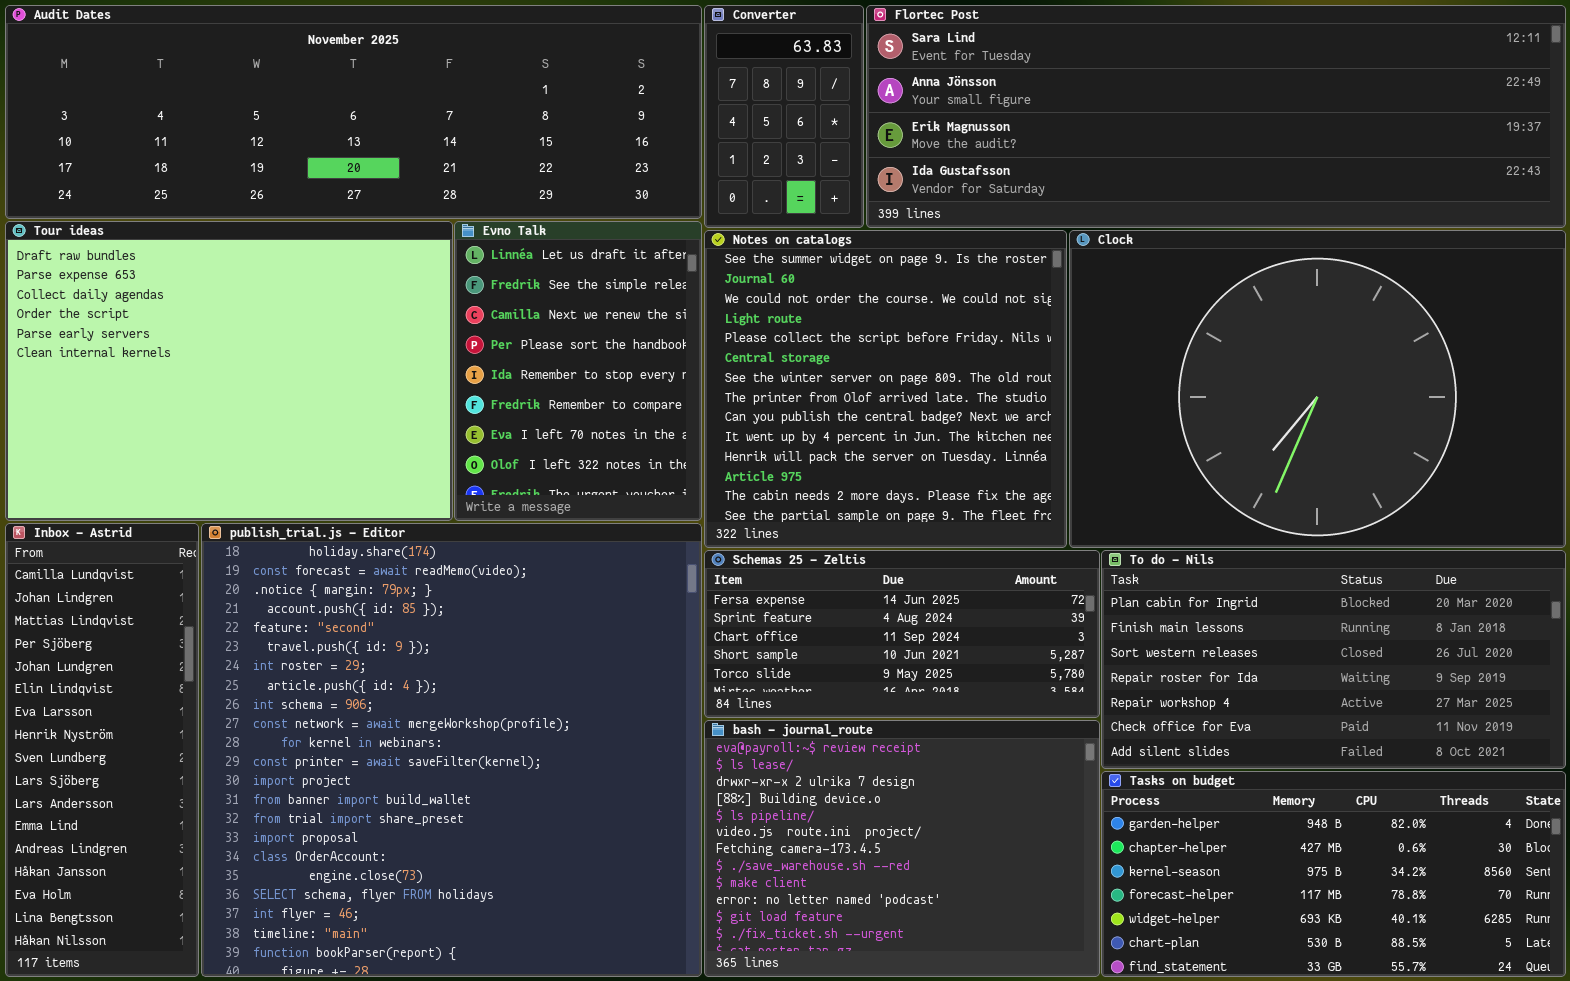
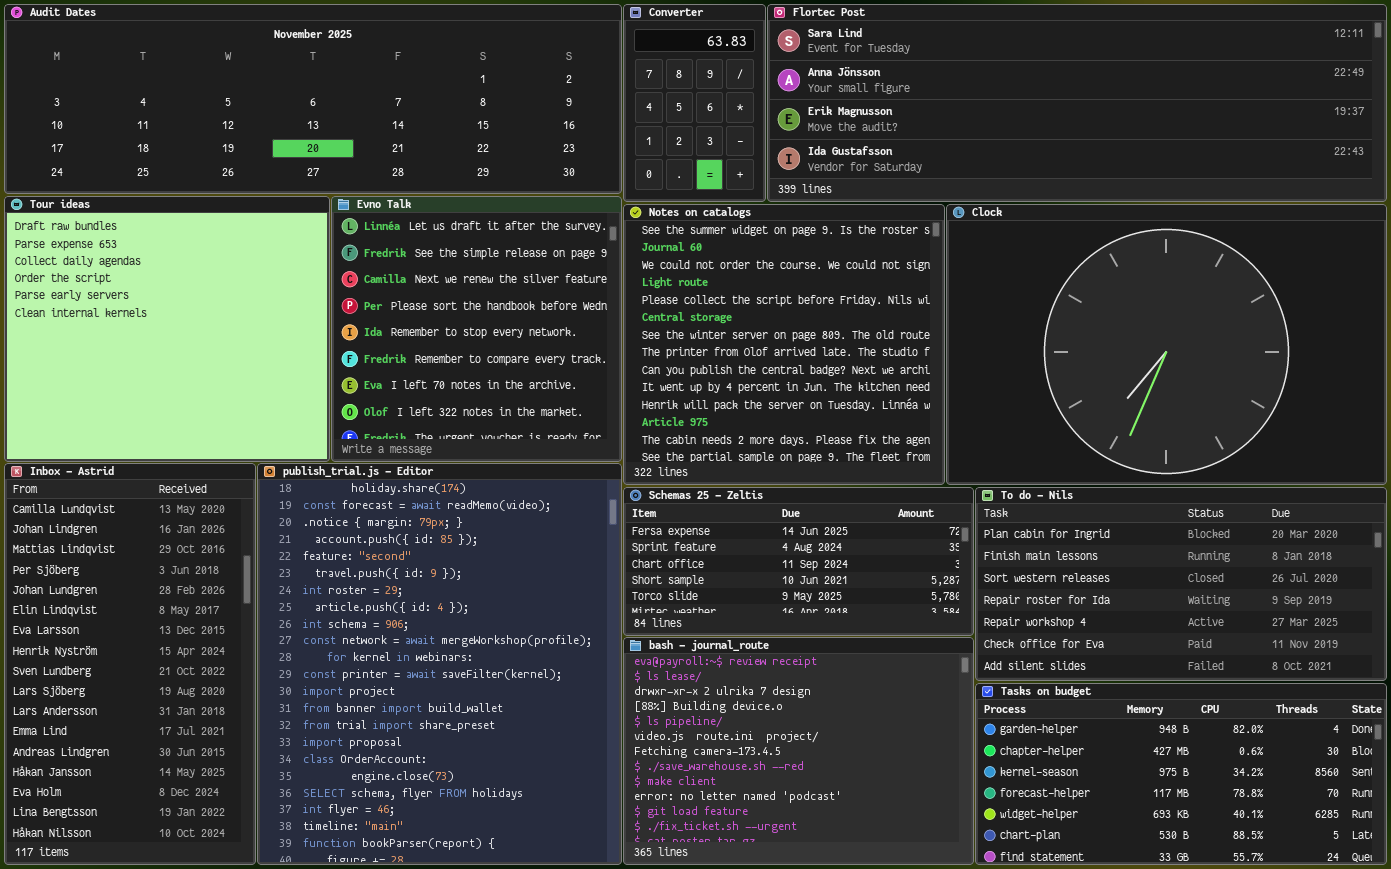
Tour ideas: [5,221,453,521] -> [4,196,330,462], resized
Evno Talk: [454,221,702,521] -> [331,196,622,462], resized
Inbox - Astrid: [5,523,199,977] -> [4,463,256,865], resized
publish_trial.js - Editor: [201,523,702,977] -> [257,463,622,865], resized

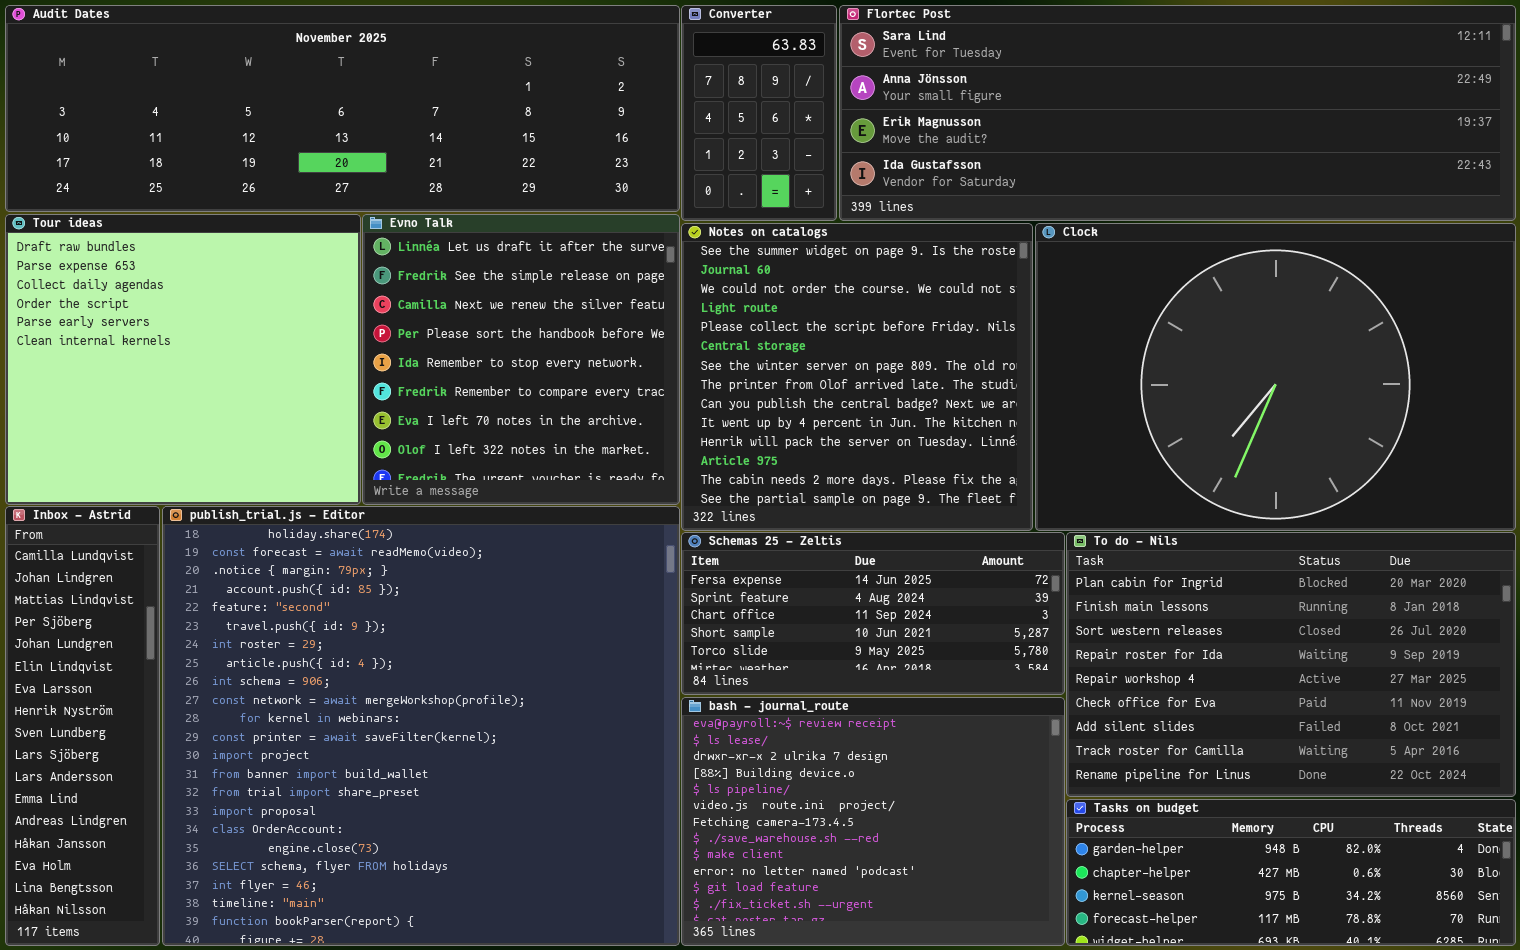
Inbox - Astrid: [4,463,256,865] -> [5,506,160,946], resized
publish_trial.js - Editor: [257,463,622,865] -> [162,506,680,946], resized
To do - Nils: [975,487,1387,681] -> [1066,532,1516,797], resized
Tasks on budget: [975,683,1387,865] -> [1066,799,1516,946], resized

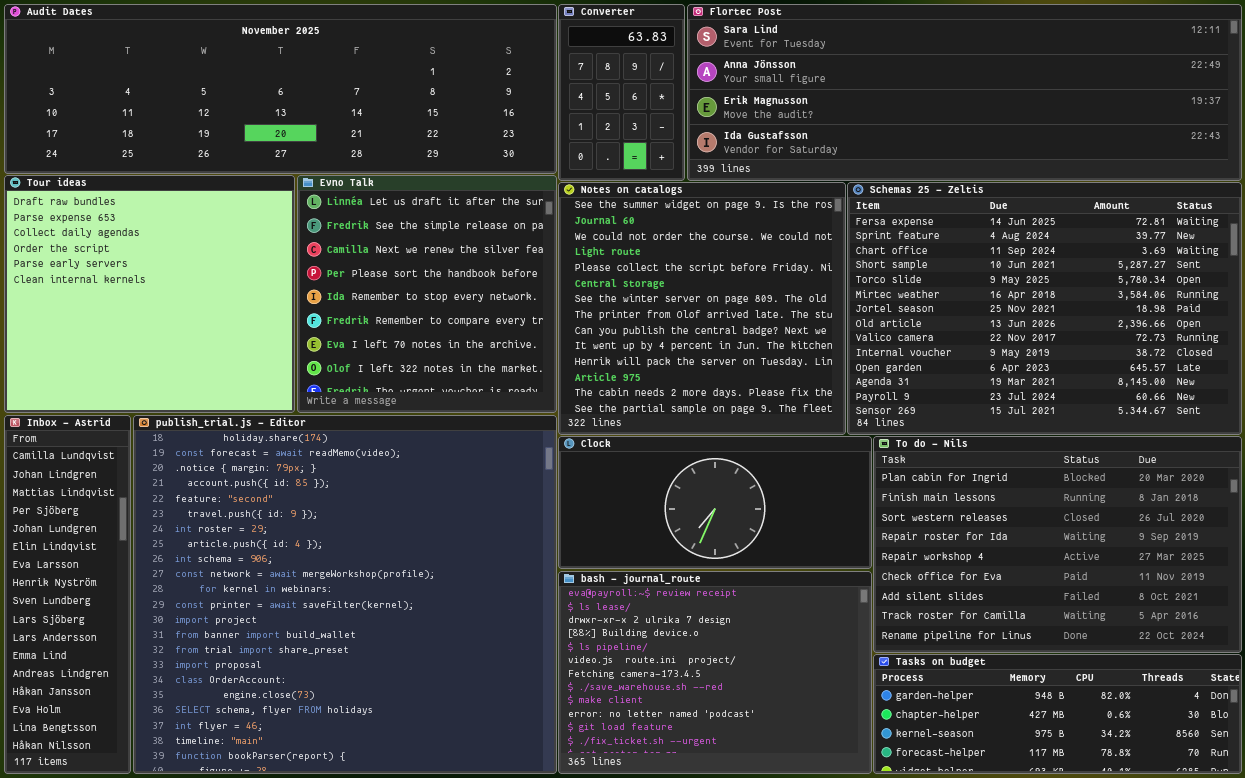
Clock: [1035,223,1516,531] -> [558,436,872,569], moved, resized
Schemas 25 - Zeltis: [681,532,1065,695] -> [847,182,1242,435], moved, resized

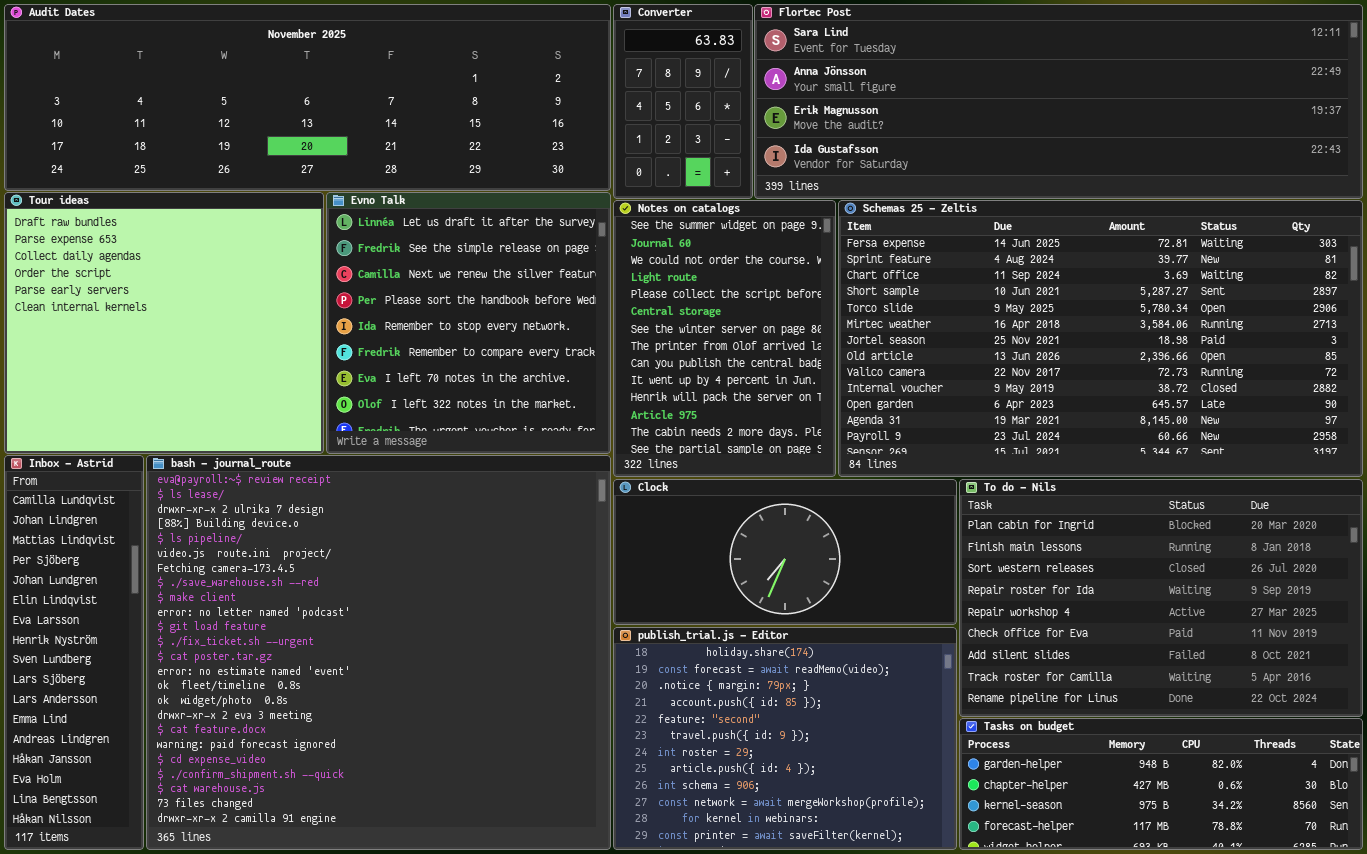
Notes on catalogs: [558,182,846,435] -> [613,200,836,477], resized
Schemas 25 - Zeltis: [847,182,1242,435] -> [838,200,1363,477], resized
publish_trial.js - Editor: [133,415,557,774] -> [613,627,957,850], moved, resized
bash - journal_route: [558,571,872,774] -> [146,455,611,850], moved, resized

